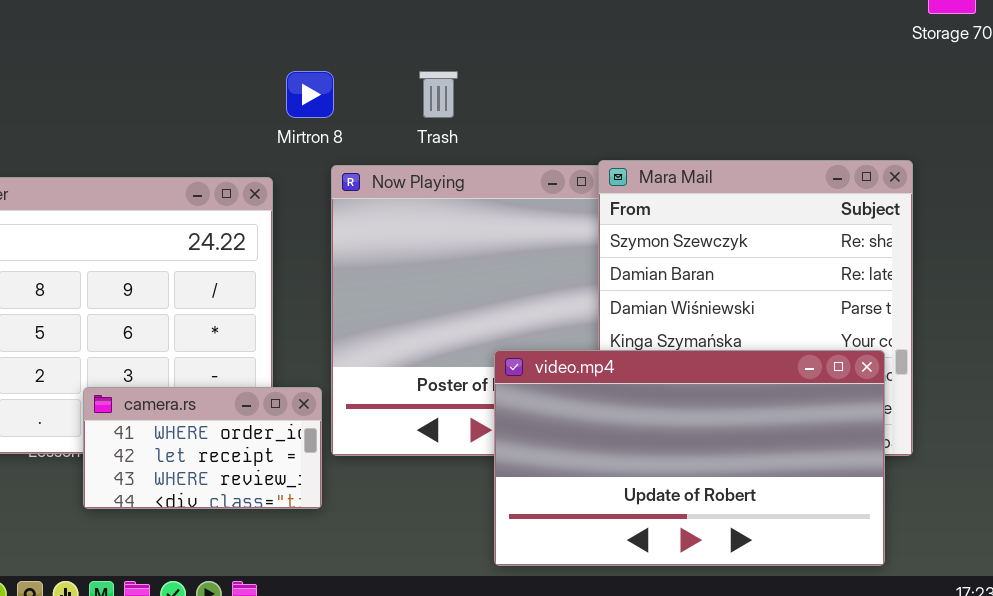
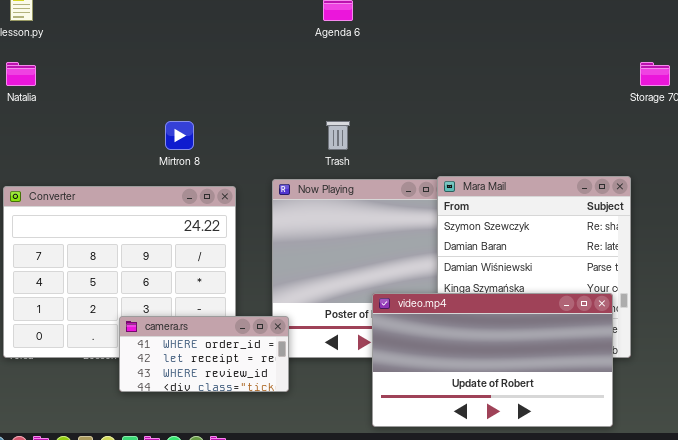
Mirtron 8: [286,71,334,118] -> [165,121,194,150], moved
camera.rs: [83,387,322,509] -> [119,316,289,392], resized

